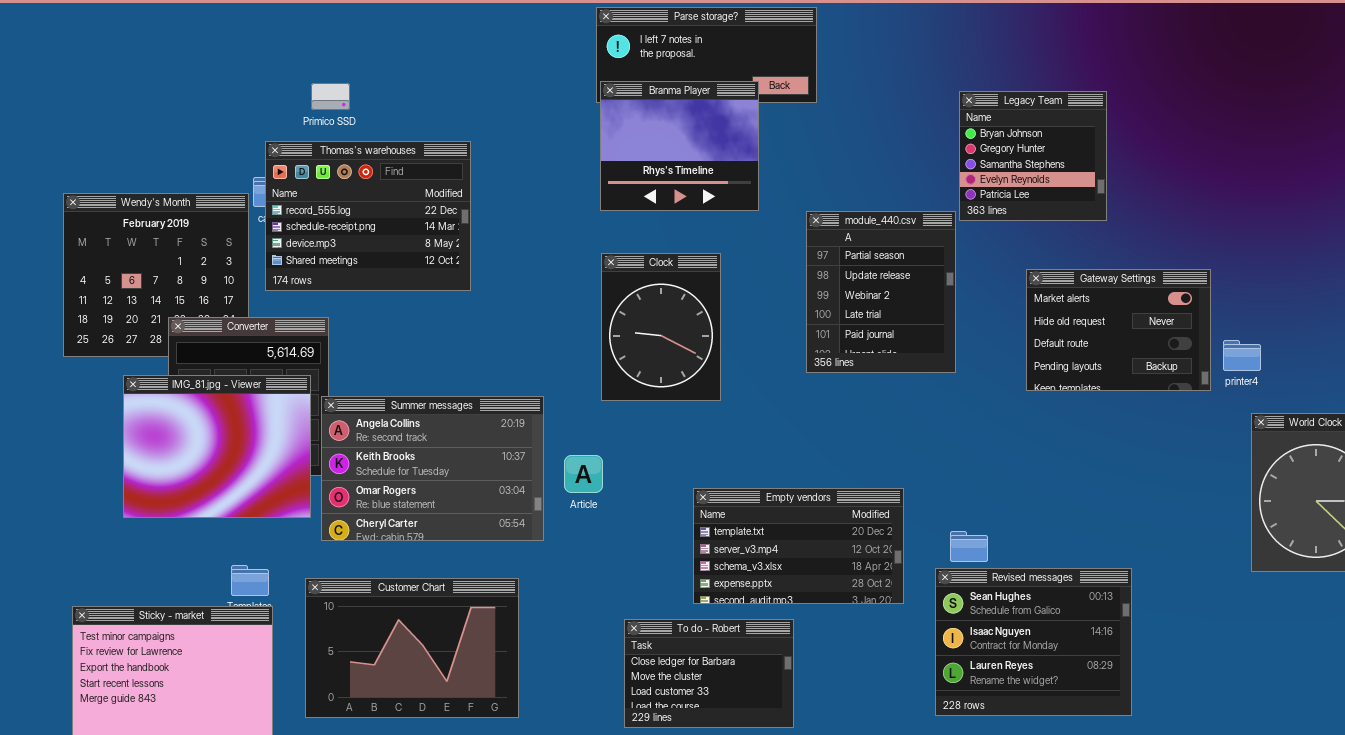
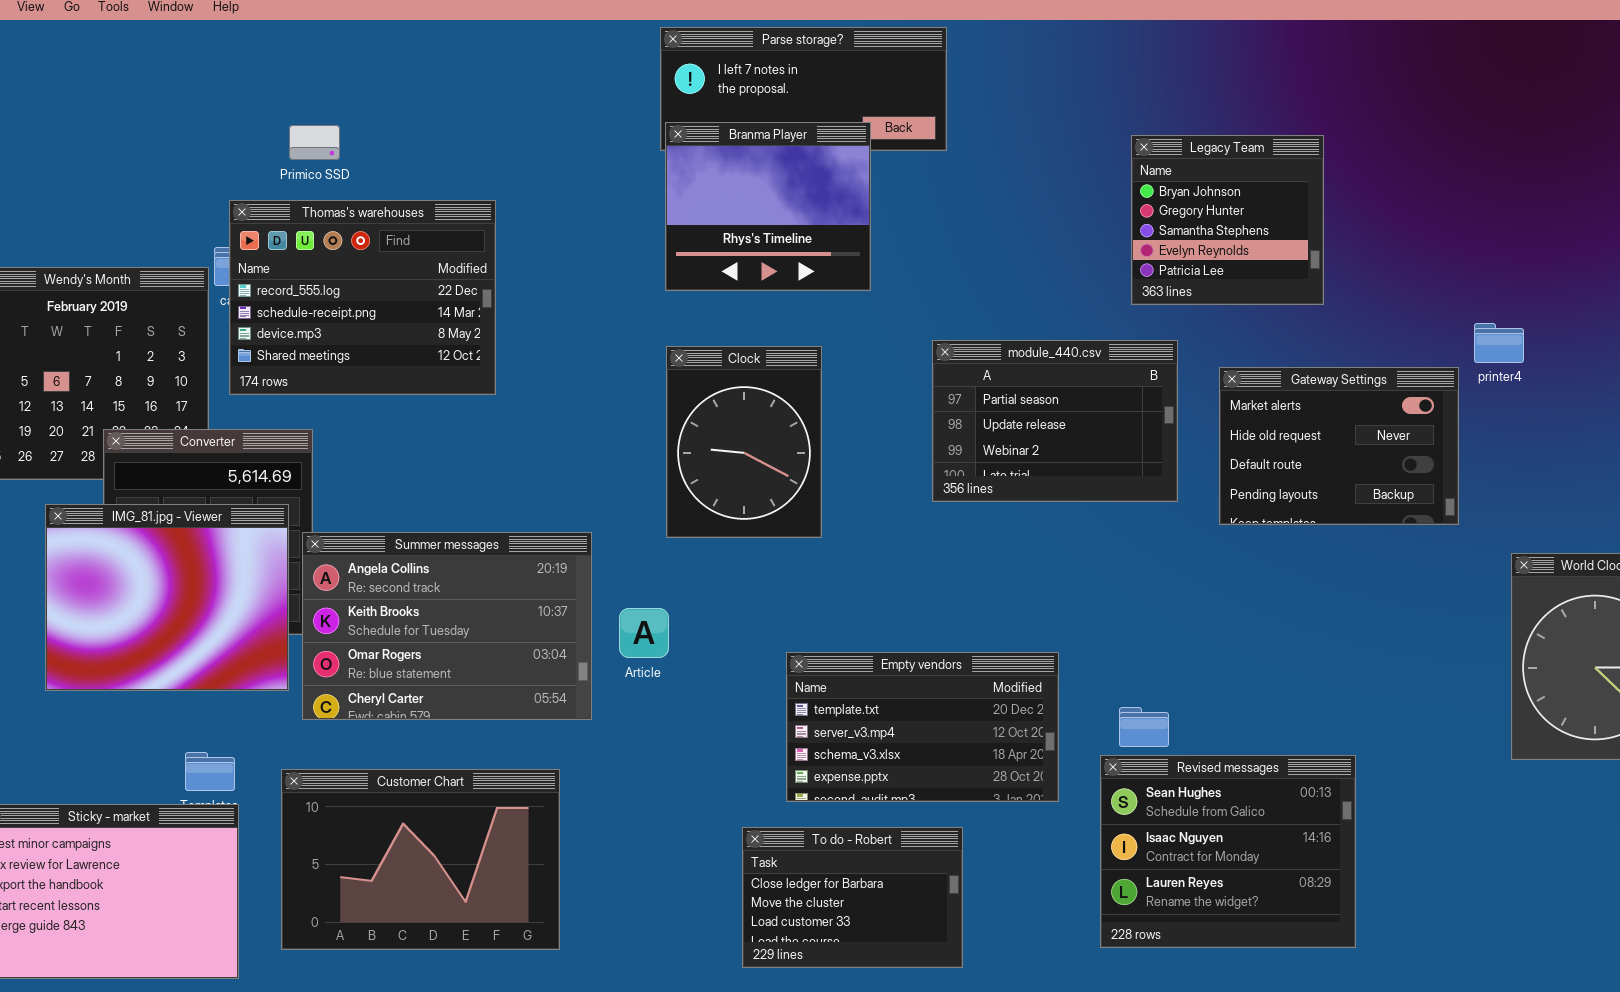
module_440.csv: [806,211,956,373] -> [932,340,1178,502], resized
printer4: [1223,340,1261,371] -> [1474,323,1524,363], moved
To do - Robert: [624,619,794,728] -> [742,827,963,968], moved

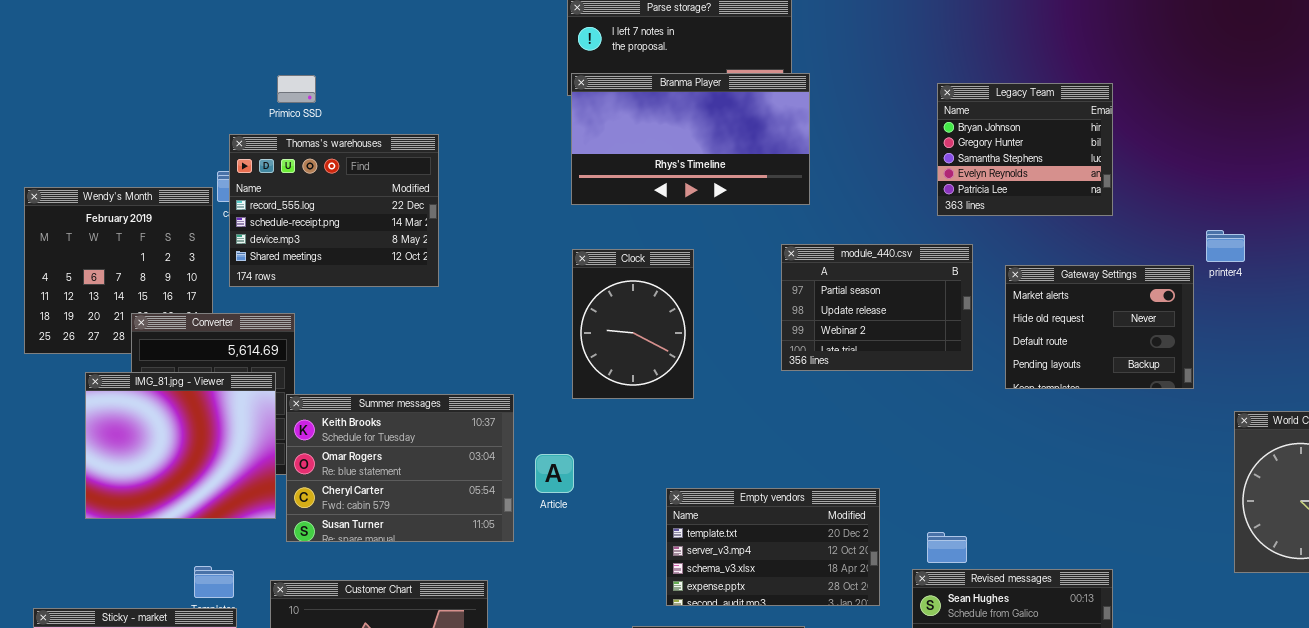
Branma Player: [665,122,871,291] -> [571,73,810,205], resized
Legacy Team: [1131,135,1324,305] -> [937,83,1113,216], resized
Summer messages: [302,532,592,720] -> [286,394,514,542], scrolled down 1 row

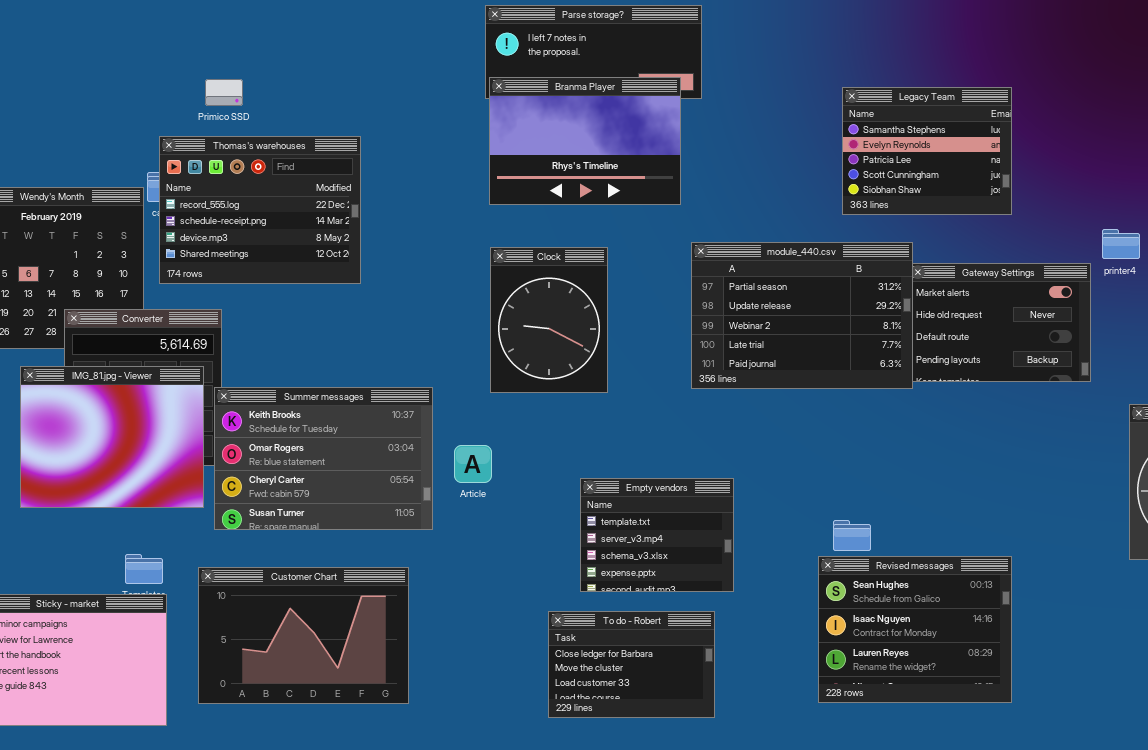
Branma Player: [571,73,810,205] -> [489,77,681,205], resized
Legacy Team: [937,83,1113,216] -> [842,87,1012,215], scrolled down 2 rows
module_440.csv: [781,244,973,371] -> [691,242,913,389], resized
Empty vendors: [666,488,880,606] -> [580,478,734,592], resized

